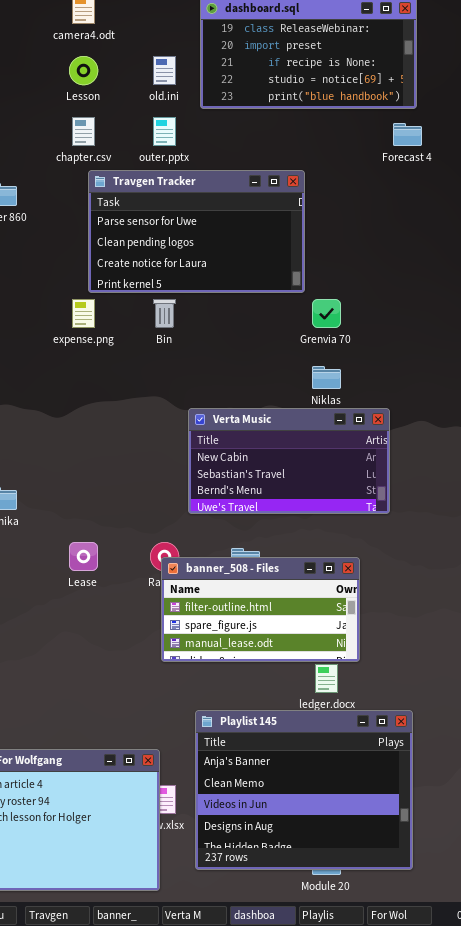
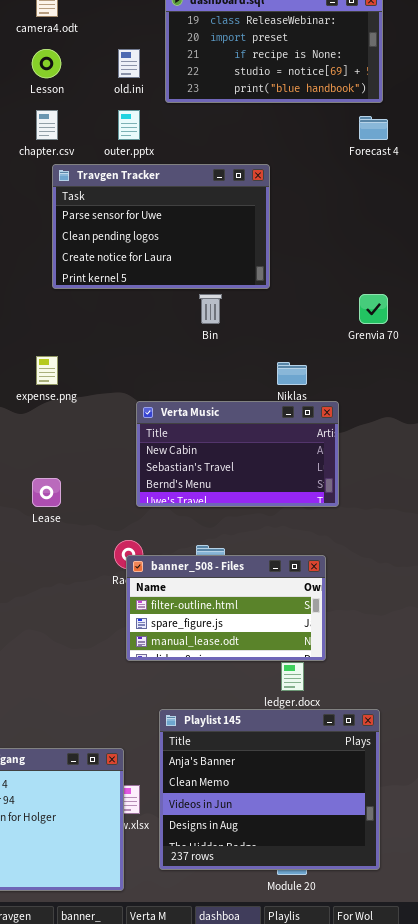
expense.png: [72,299,95,328] -> [36,356,58,385], moved
Bin: [153,299,176,328] -> [199,294,222,324], moved
Grenvia 70: [312,299,341,328] -> [359,294,388,324], moved
Verta Music: [188,408,390,514] -> [136,401,339,507], moved
Lease: [69,542,98,571] -> [32,478,61,507], moved

